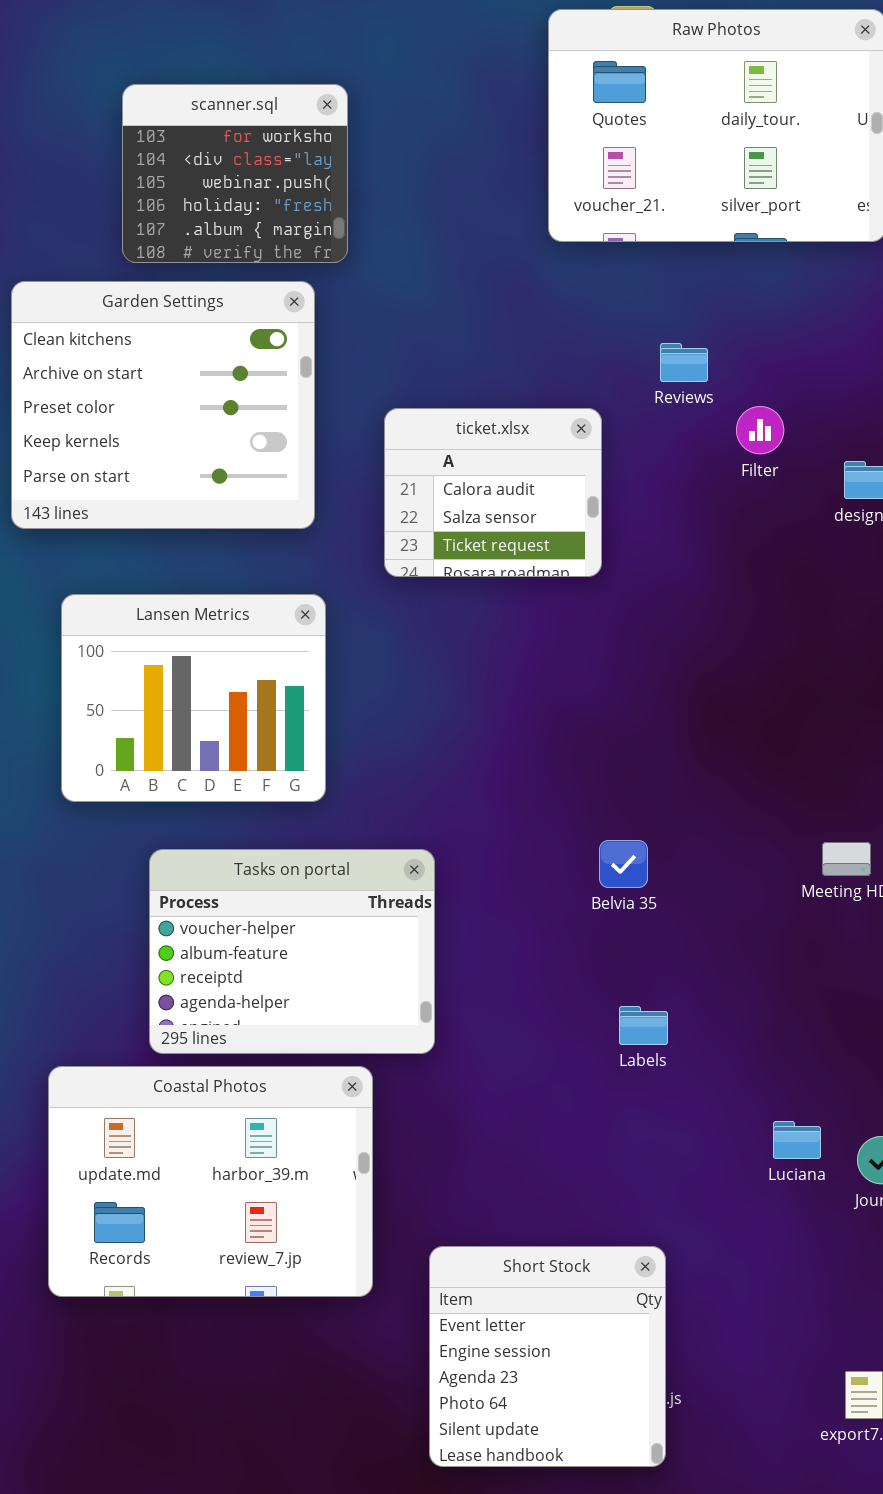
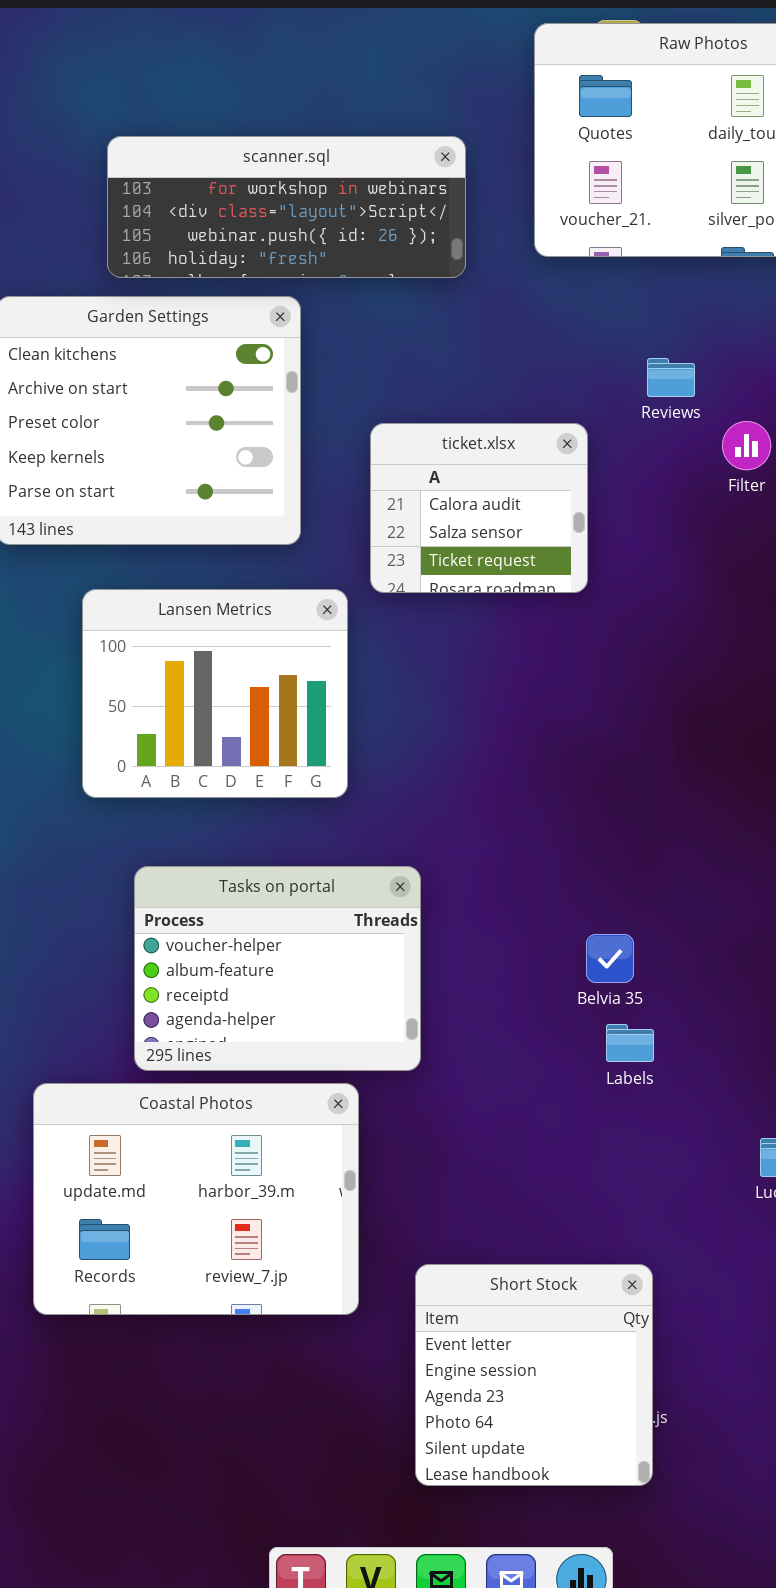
scanner.sql: [122,84,348,263] -> [107,136,466,278], resized
Lansen Metrics: [61,594,326,802] -> [82,589,348,798], moved
Belvia 35: [599,840,648,888] -> [586,934,634,983], moved

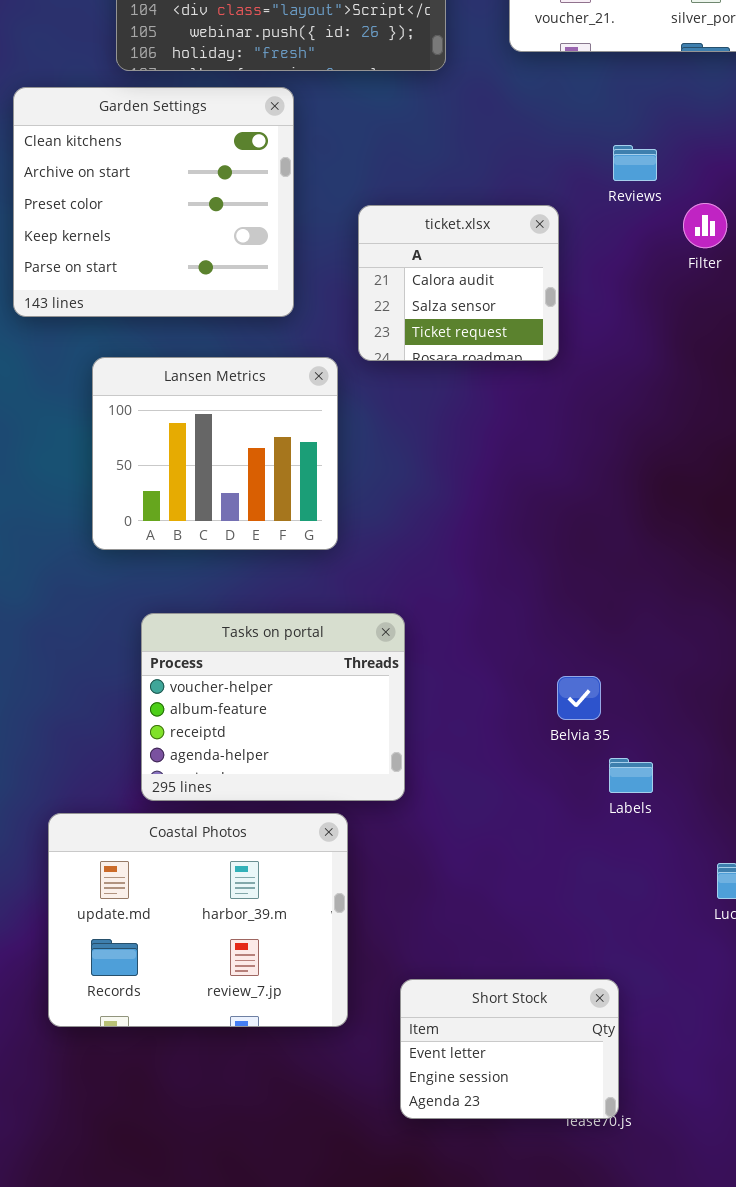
Labels: [606,1024,654,1062] -> [609,758,653,793], moved
Short Stock: [415,1264,653,1486] -> [400,979,619,1119], resized

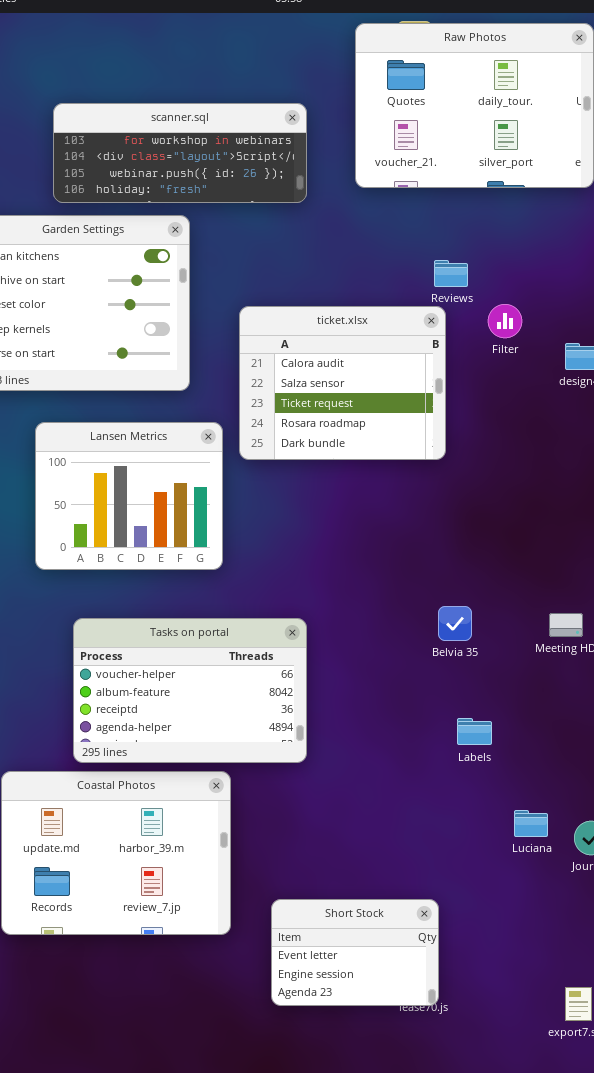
ticket.xlsx: [358,205,559,361] -> [239,306,446,460], resized
Tasks on portal: [141,613,405,801] -> [73,618,307,763], resized
Belvia 35: [557,676,601,720] -> [438,606,472,641], moved
Labels: [609,758,653,793] -> [457,718,492,745], moved

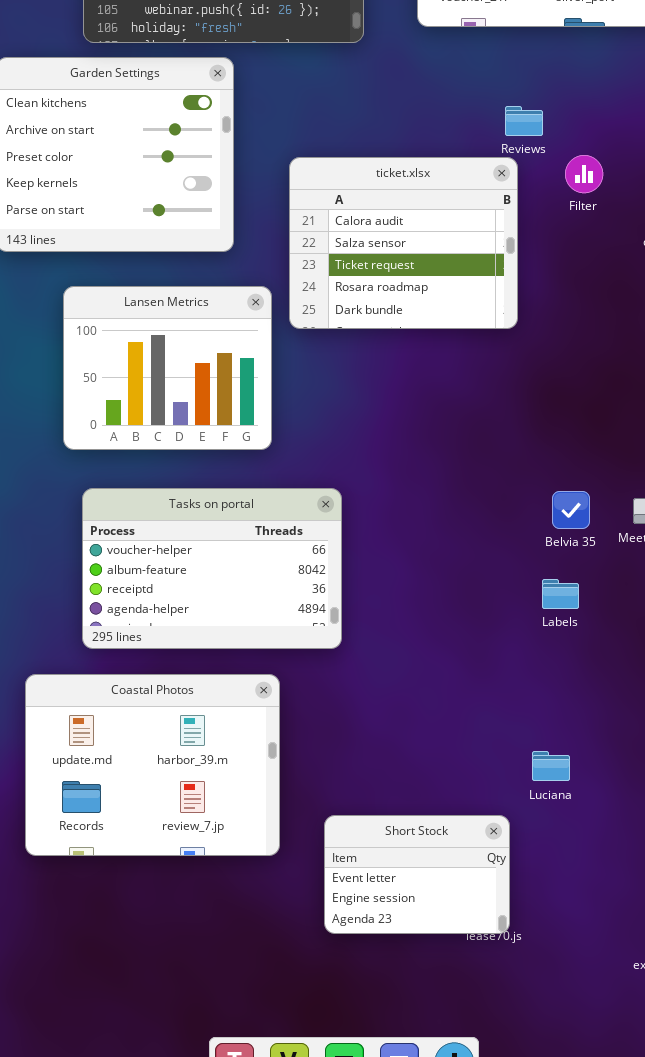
Belvia 35: [438,606,472,641] -> [552,491,590,529], moved
Tasks on portal: [73,618,307,763] -> [82,488,342,649], moved
Labels: [457,718,492,745] -> [542,579,579,609], moved
Luciana: [514,810,548,837] -> [532,751,570,781], moved

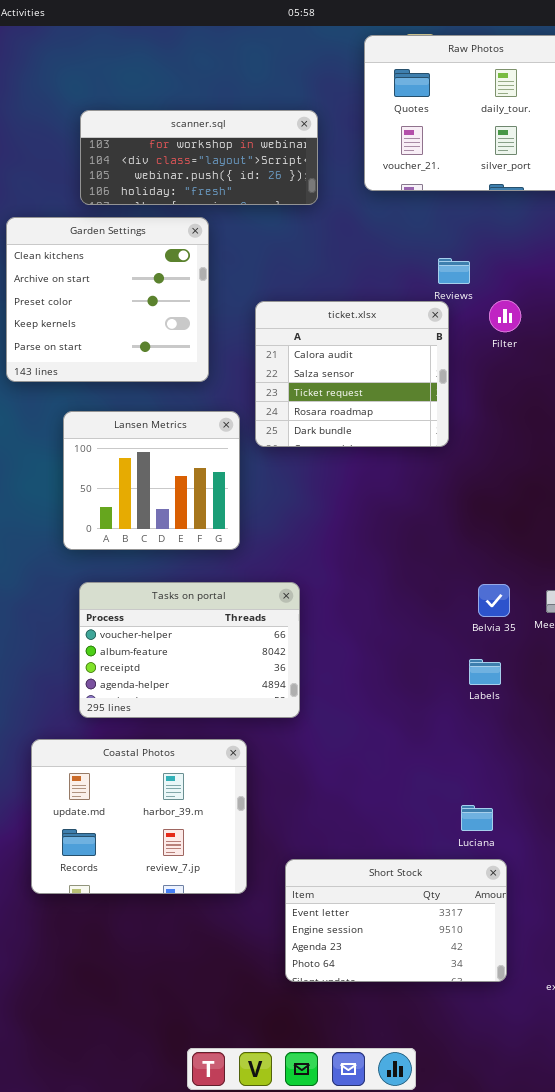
Short Stock: [324,815,510,934] -> [285,859,507,982], resized

